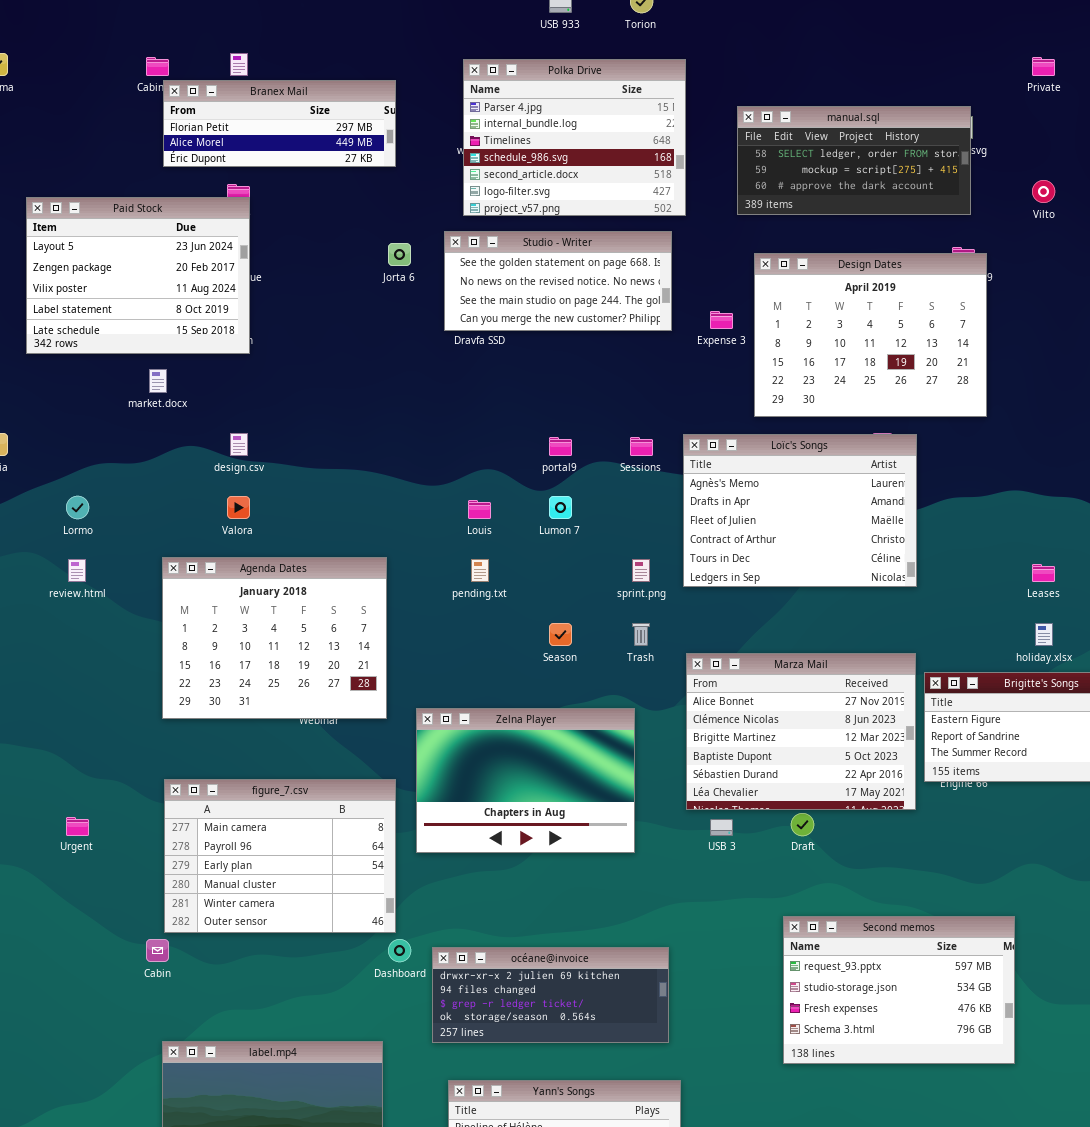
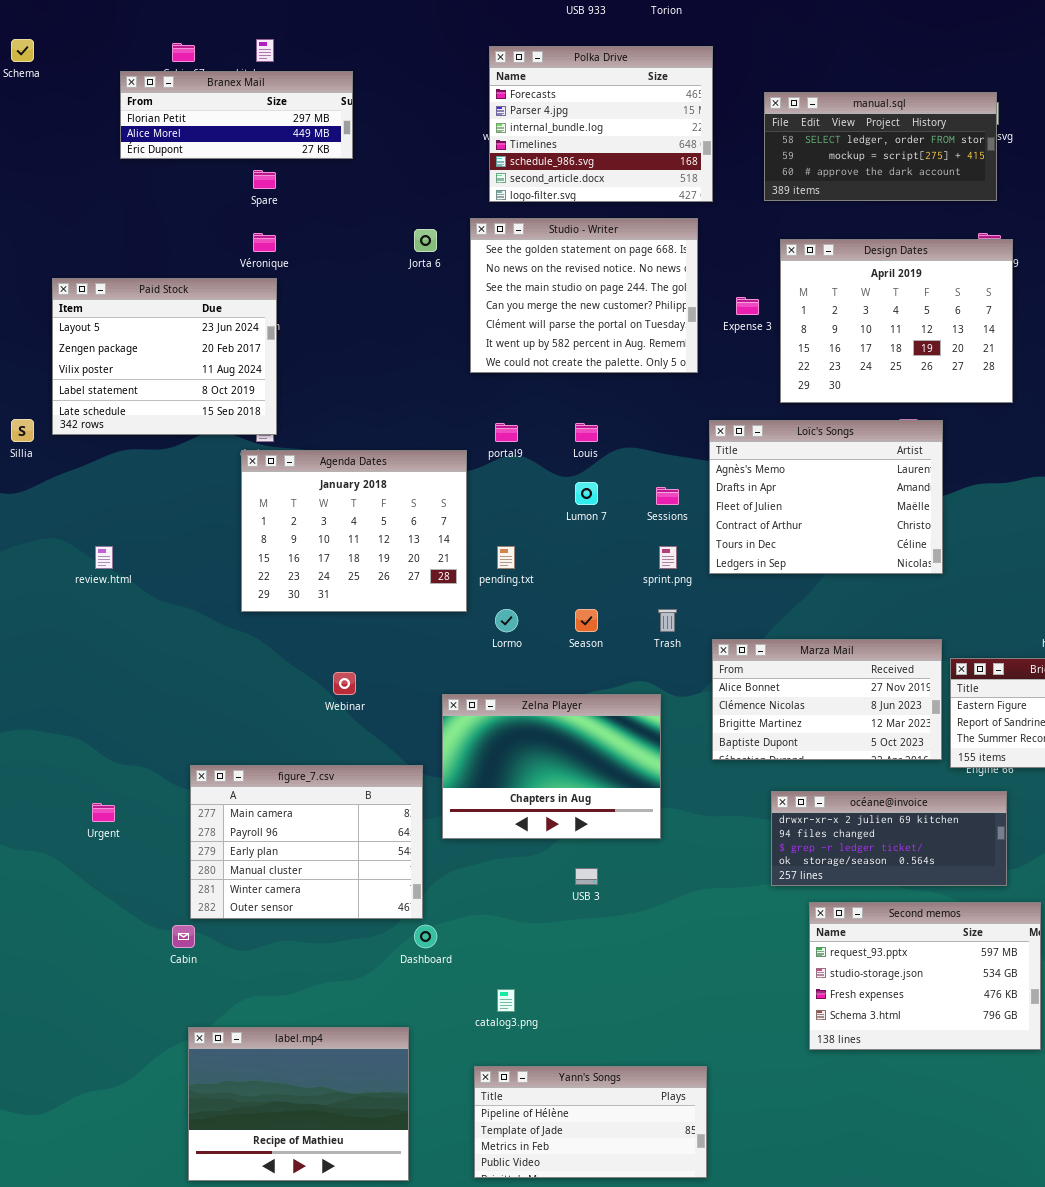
Polka Drive: [463,59,686,216] -> [489,46,713,202], scrolled up 1 row
Branex Mail: [163,80,396,167] -> [120,71,353,159], moved
Paid Stock: [26,197,250,354] -> [52,278,277,435], moved
Studio - Writer: [444,231,672,331] -> [470,218,698,373], resized
portal9: [549,437,572,456] -> [495,423,518,442], moved
Sessions: [630,437,653,456] -> [656,487,679,505], moved
Lormo: [66,496,89,519] -> [495,609,518,632], moved
Louis: [468,500,491,519] -> [575,423,598,442], moved
Agenda Dates: [162,557,387,719] -> [241,450,467,612], moved
Marza Mail: [686,653,916,810] -> [712,639,942,760], resized
USB 3: [710,819,733,836] -> [575,868,598,885], moved
océane@invoice: [432,947,669,1043] -> [771,791,1007,886], moved

